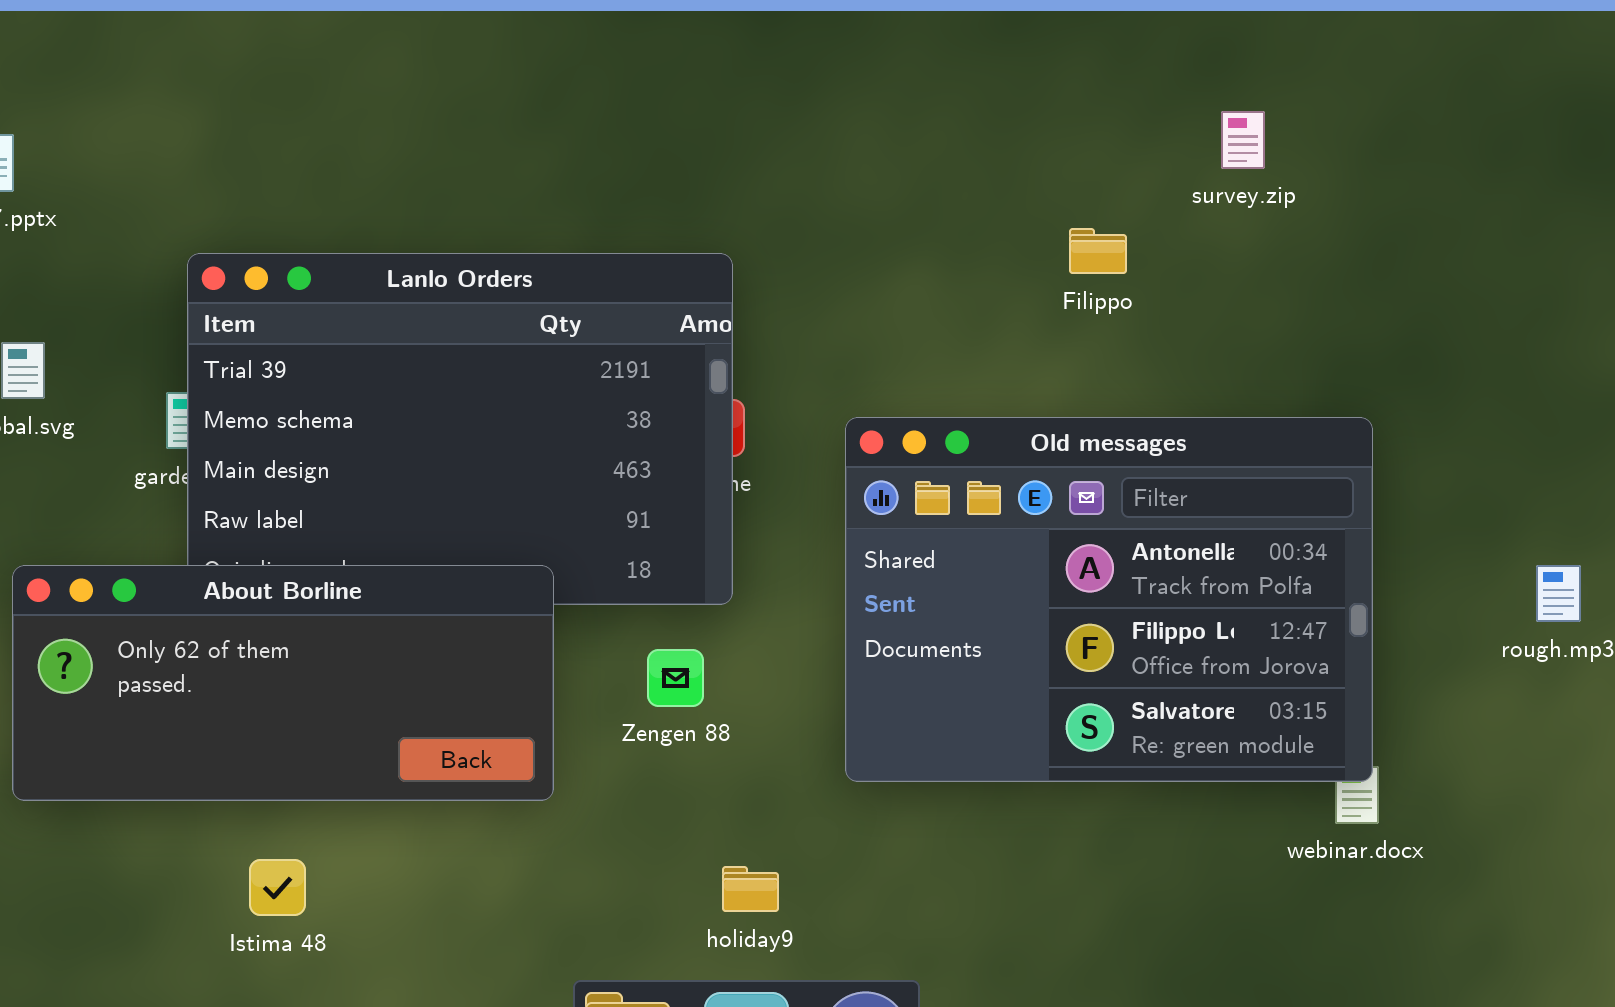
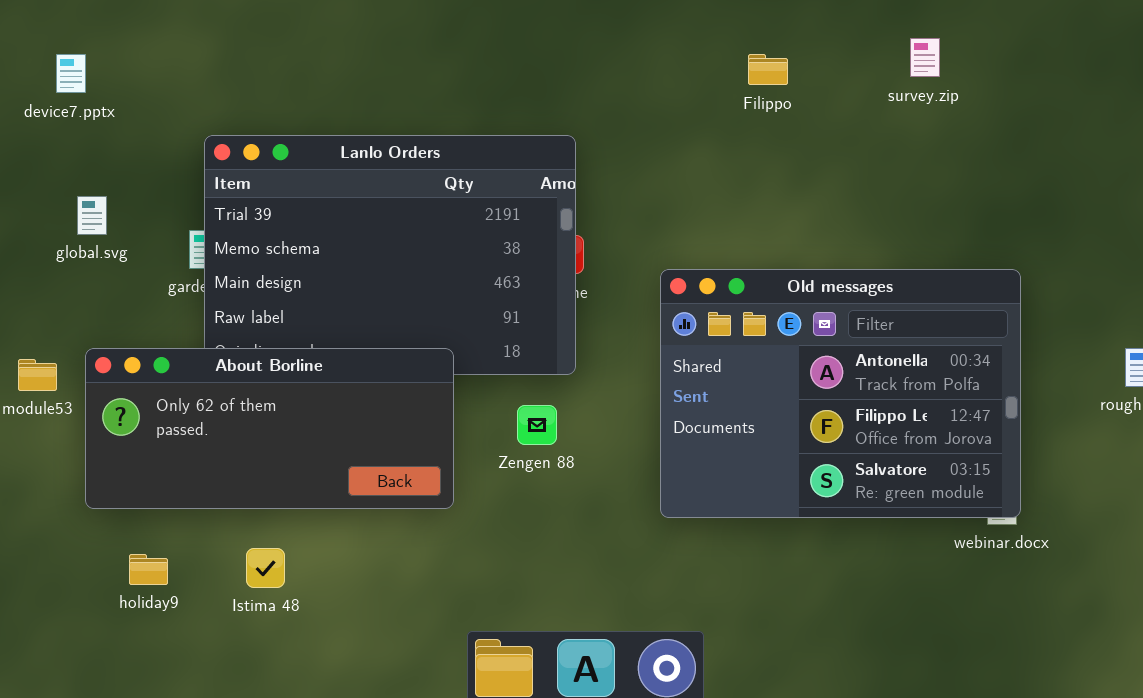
Filippo: [1069,228,1127,274] -> [748,54,788,85], moved
Old messages: [845,417,1373,782] -> [660,269,1021,518], moved
holiday9: [722,866,779,912] -> [129,554,168,585], moved

